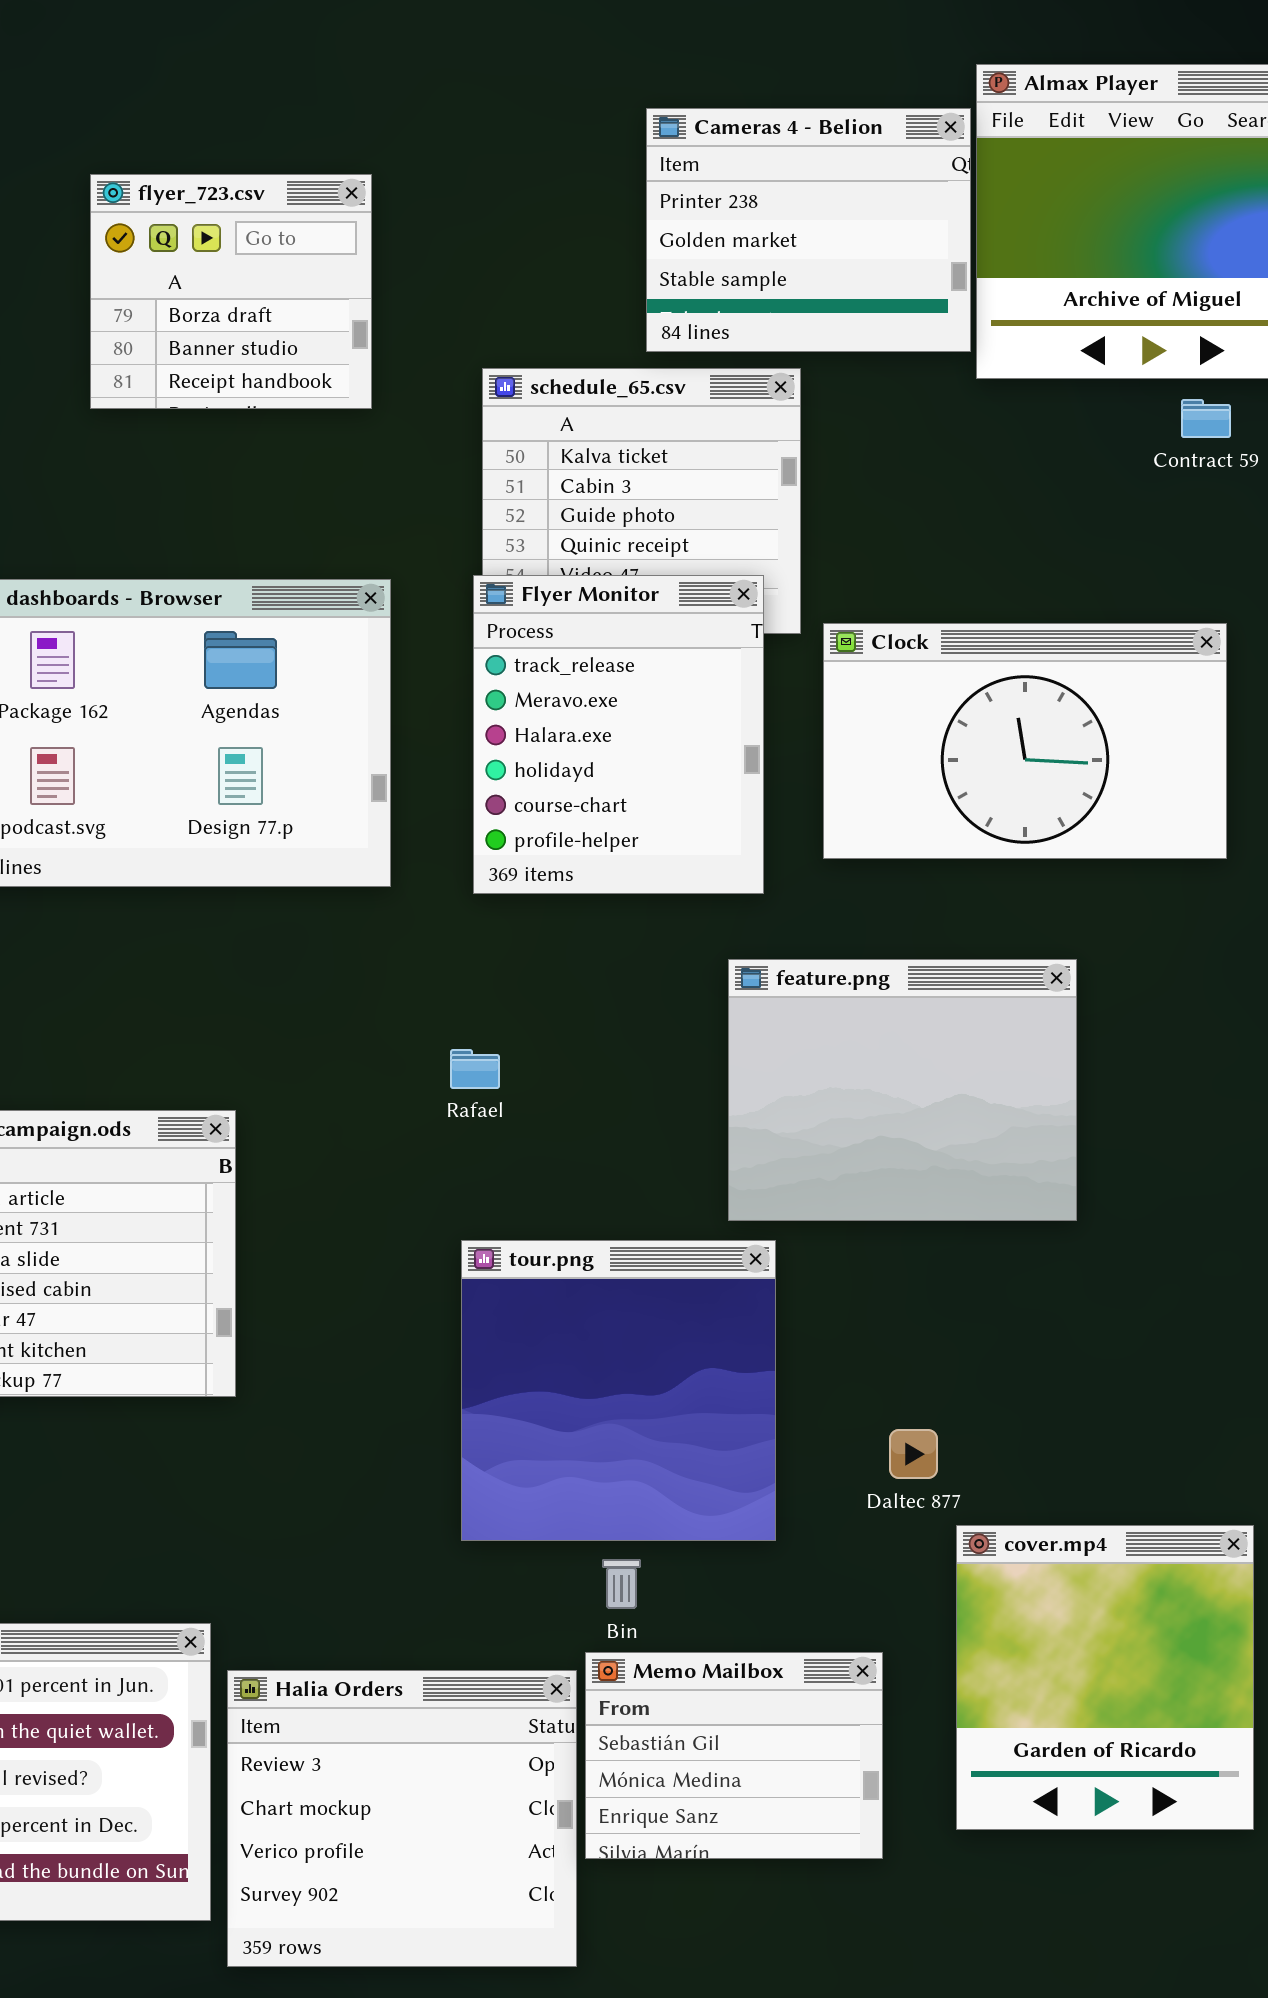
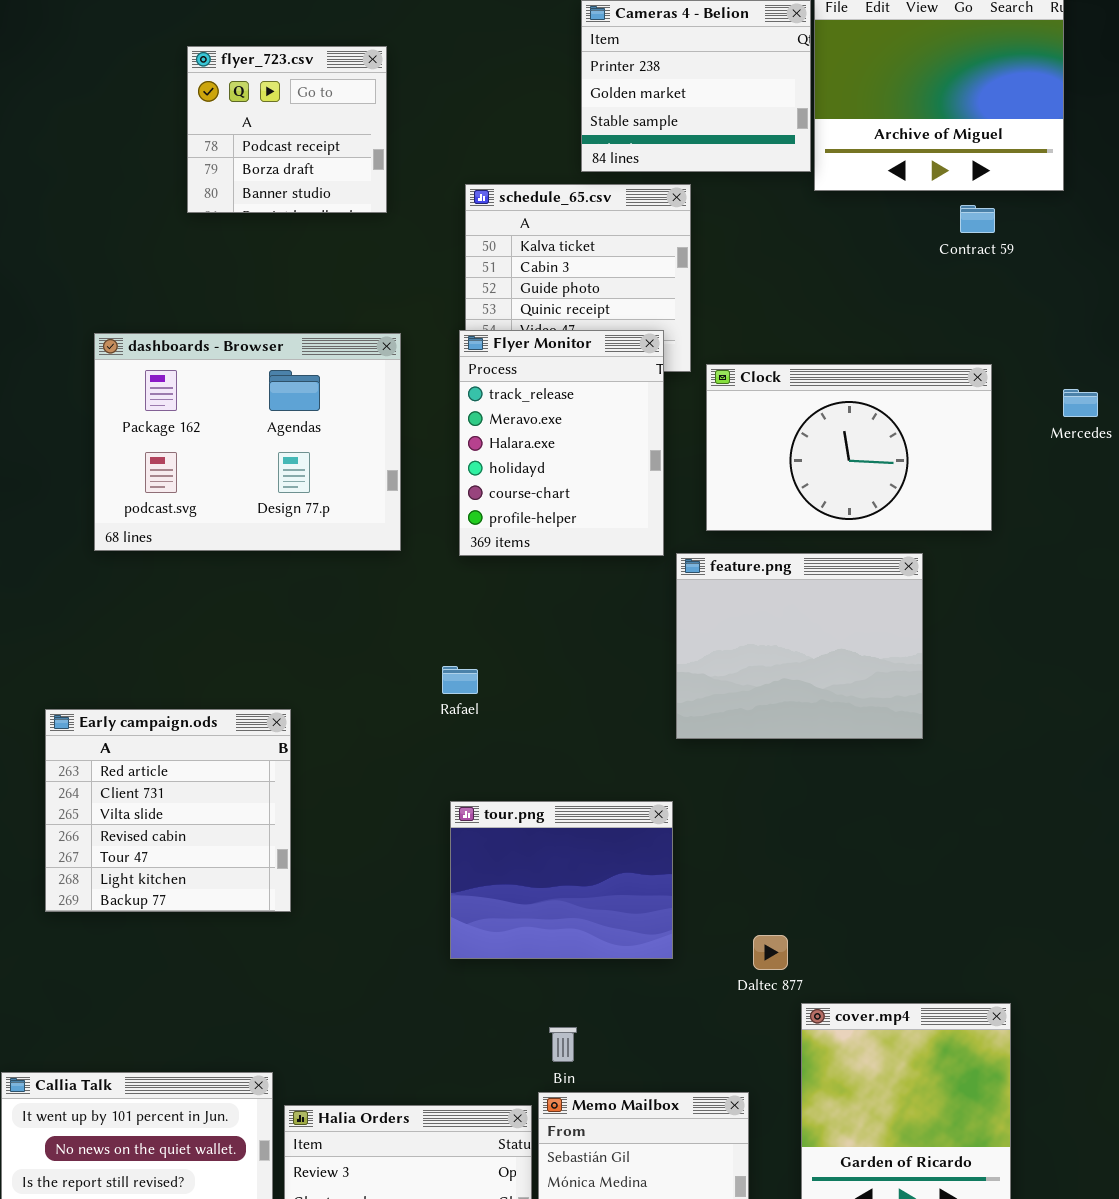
flyer_723.csv: [90,174,372,409] -> [187,46,387,213], scrolled up 1 row
feature.png: [728,959,1077,1221] -> [676,553,923,739], moved
tour.png: [461,1240,776,1541] -> [450,801,673,959], resized

